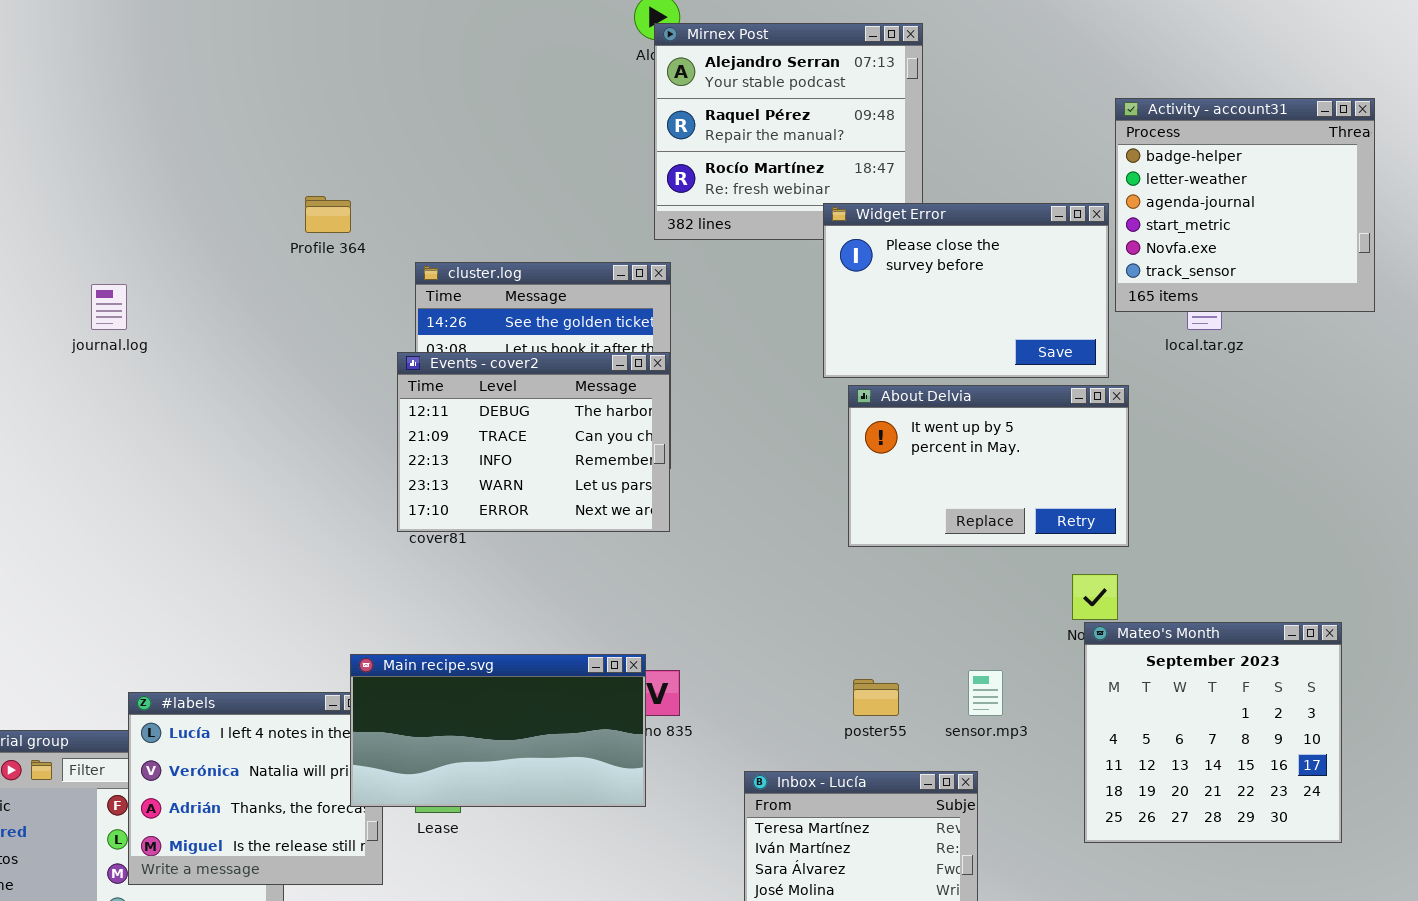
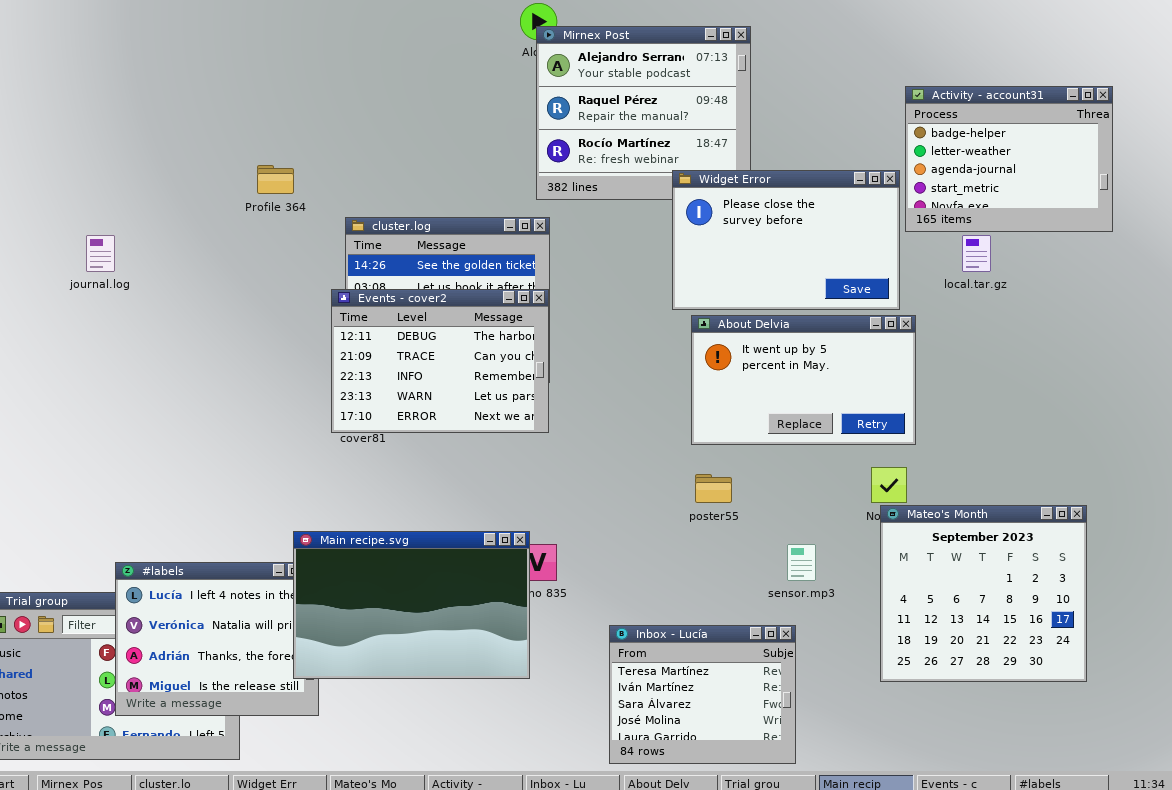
Activity - account31: [1115,98,1375,312] -> [905,86,1113,232], resized
Main recipe.svg: [350,654,646,807] -> [293,531,530,679], resized
poster55: [853,679,899,716] -> [695,474,732,503], moved

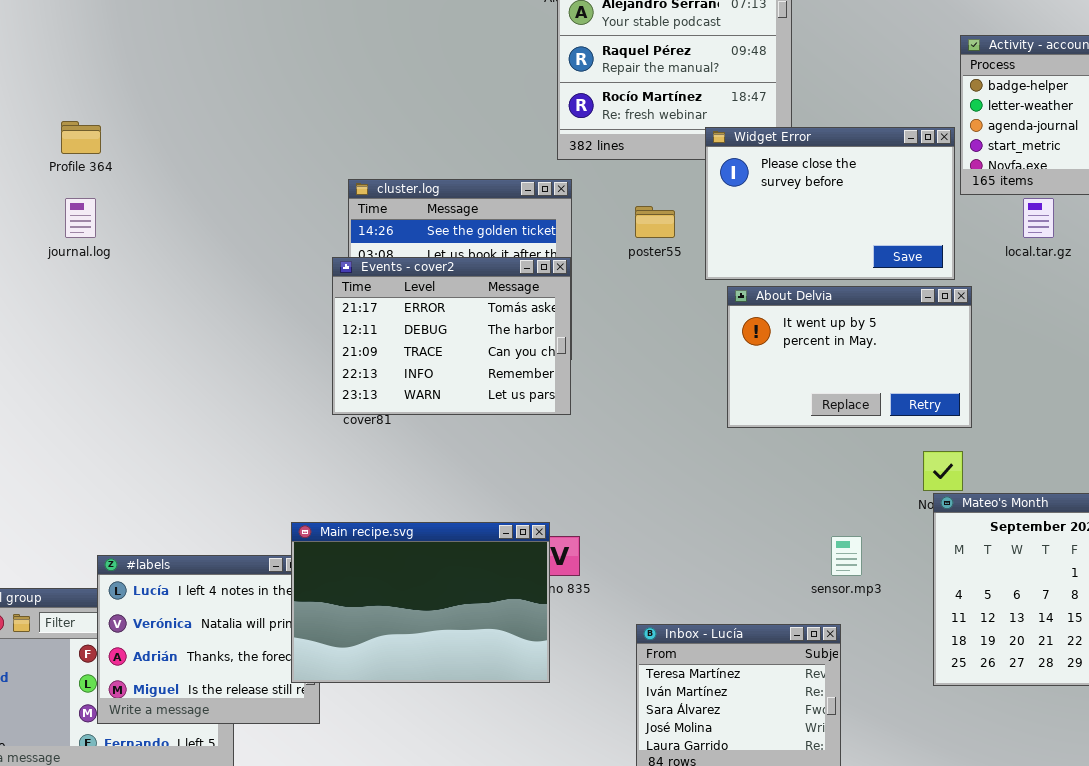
Profile 364: [257,165,294,194] -> [61,121,101,154], moved
Events - cover2: [331,289,549,433] -> [332,257,571,415], scrolled up 1 row
poster55: [695,474,732,503] -> [635,206,675,238], moved

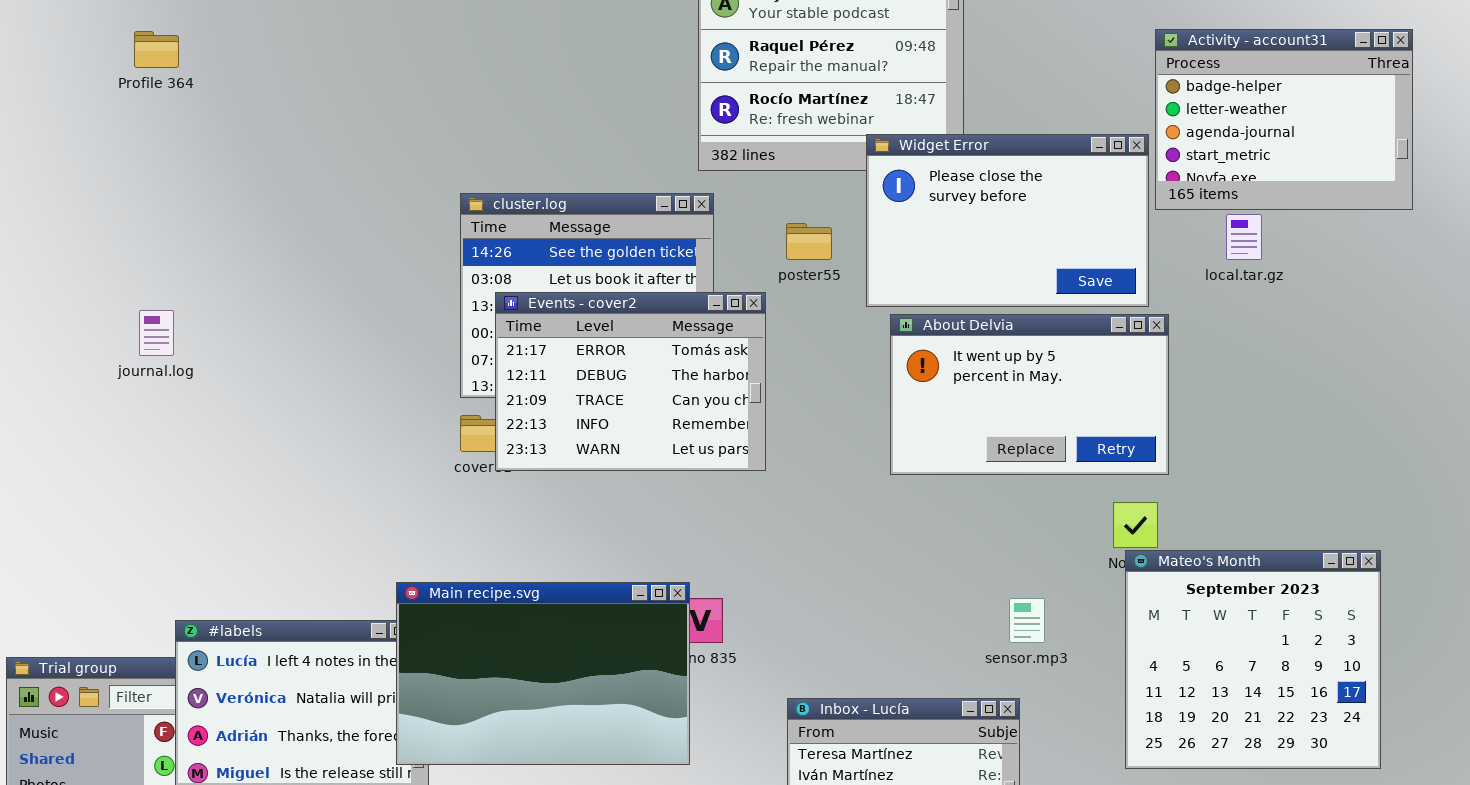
Profile 364: [61,121,101,154] -> [134,31,179,68], moved
journal.log: [65,198,96,238] -> [139,310,174,356], moved
Events - cover2: [332,257,571,415] -> [495,292,766,471], moved

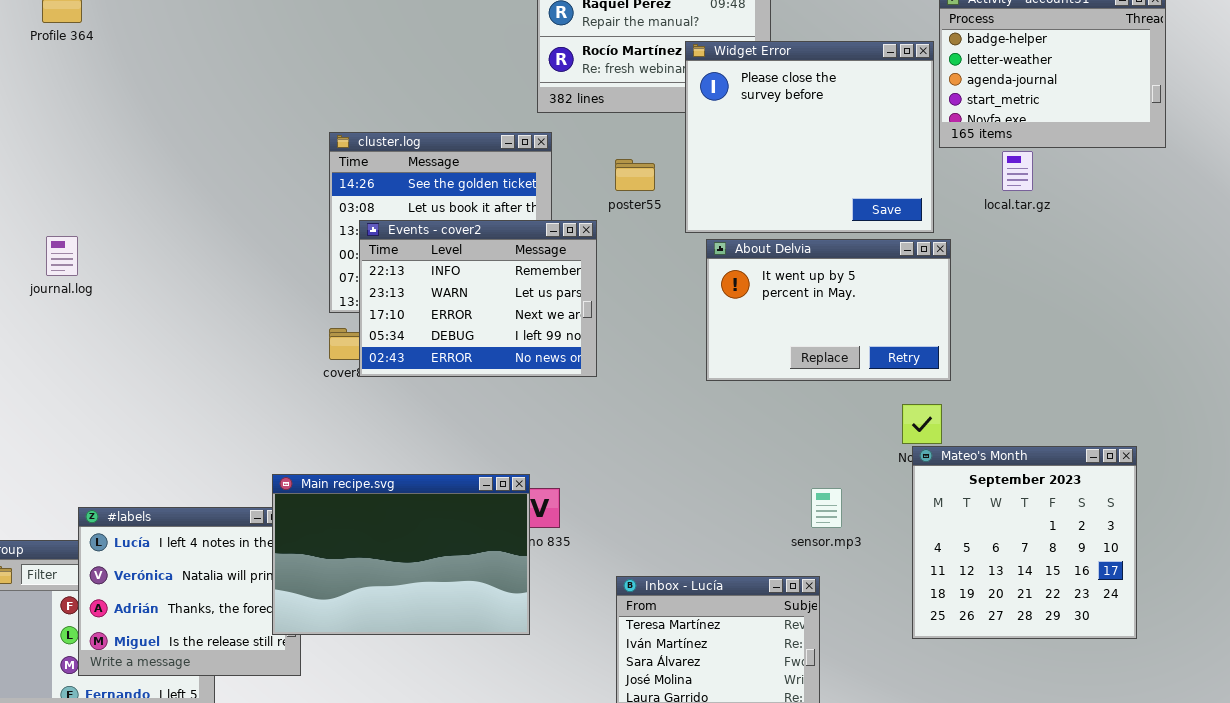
Widget Error: [866,134,1149,307] -> [685,41,934,233], resized
Events - cover2: [495,292,766,471] -> [359,220,597,377], scrolled down 3 rows

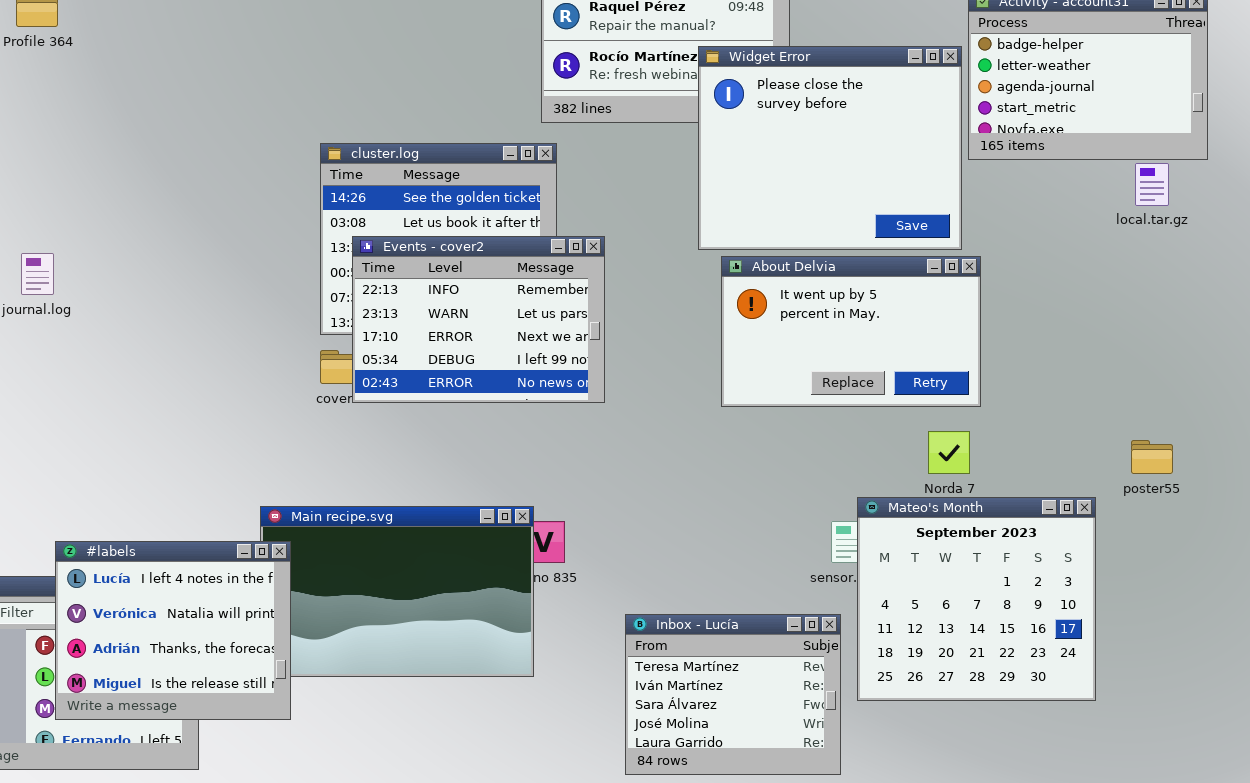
local.tar.gz: [1002,151,1033,191] -> [1135,163,1169,206], moved
poster55: [615,159,655,191] -> [1131,440,1173,474], moved
Mateo's Month: [912,446,1137,639] -> [857,497,1096,701], moved
#labels: [78,507,301,676] -> [55,541,291,720], raised

